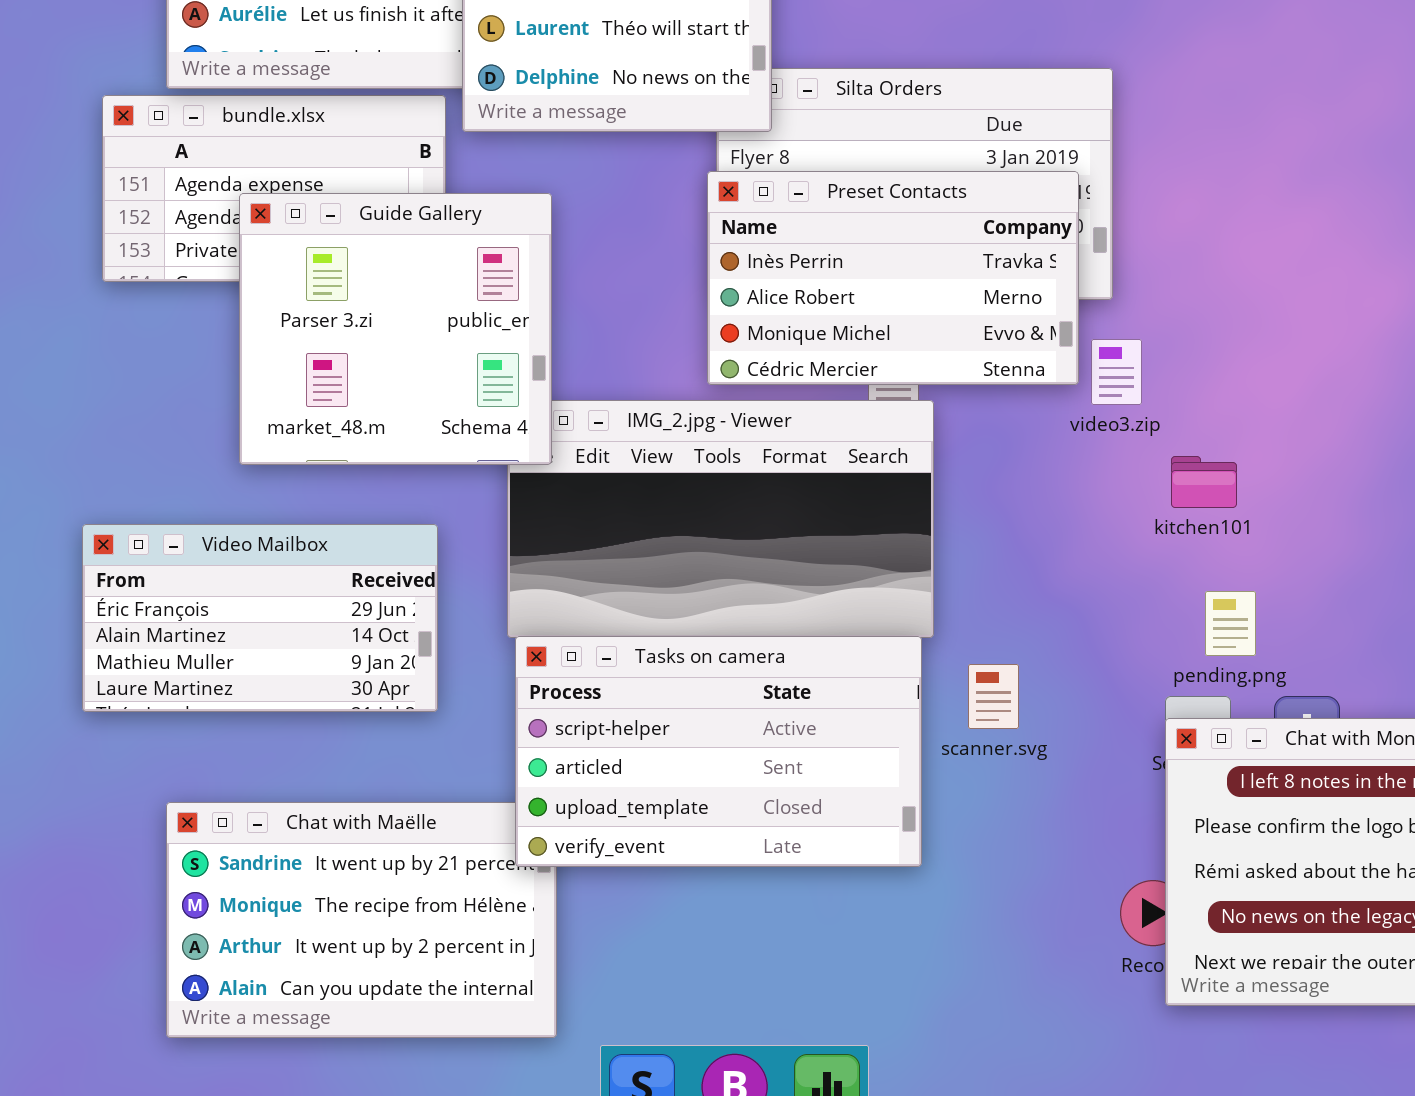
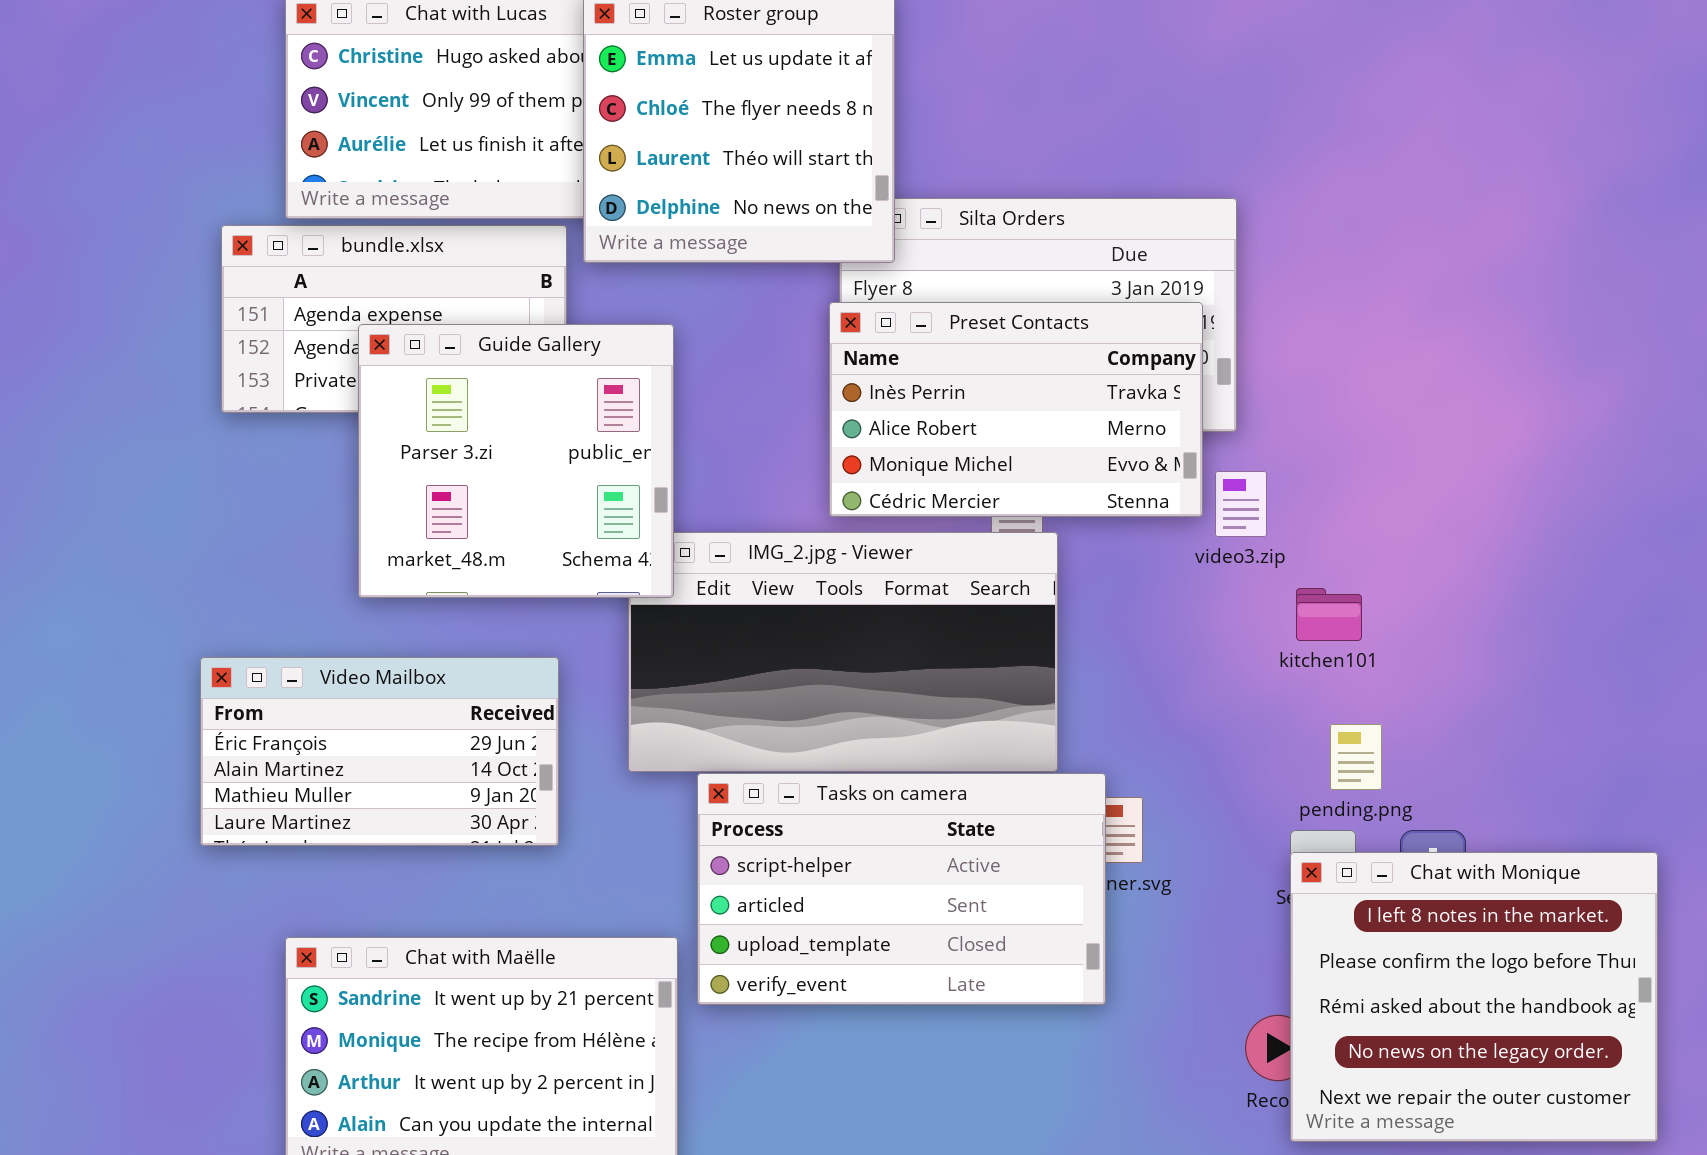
Tasks on camera: [515,636,922,867] -> [697,773,1106,1005], moved

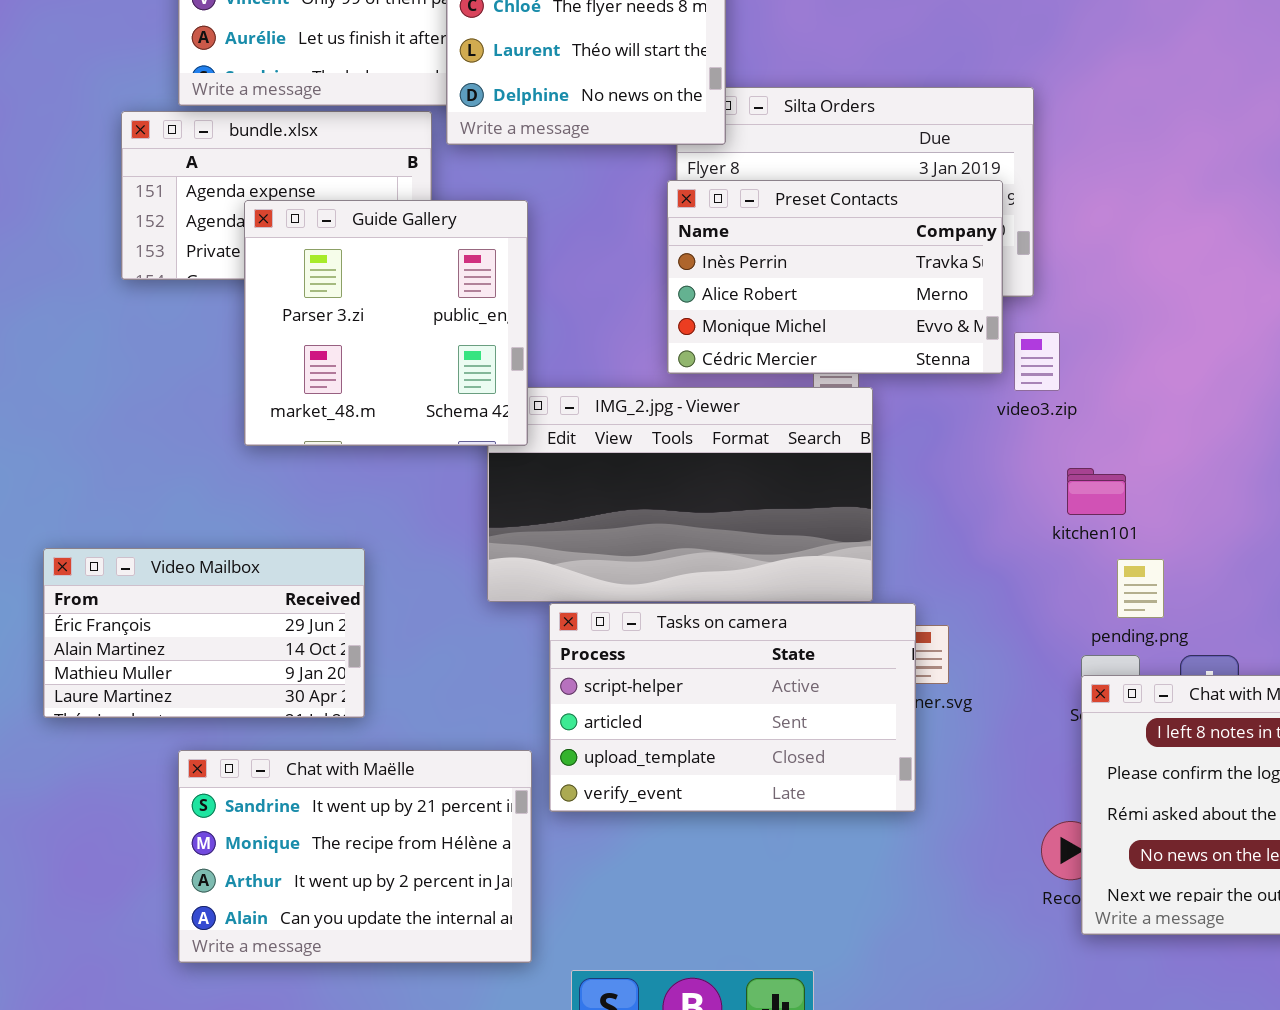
kitchen101: [1296,588,1362,641] -> [1067,468,1126,515], moved
Video Mailbox: [200,657,559,846] -> [43,548,365,718], moved

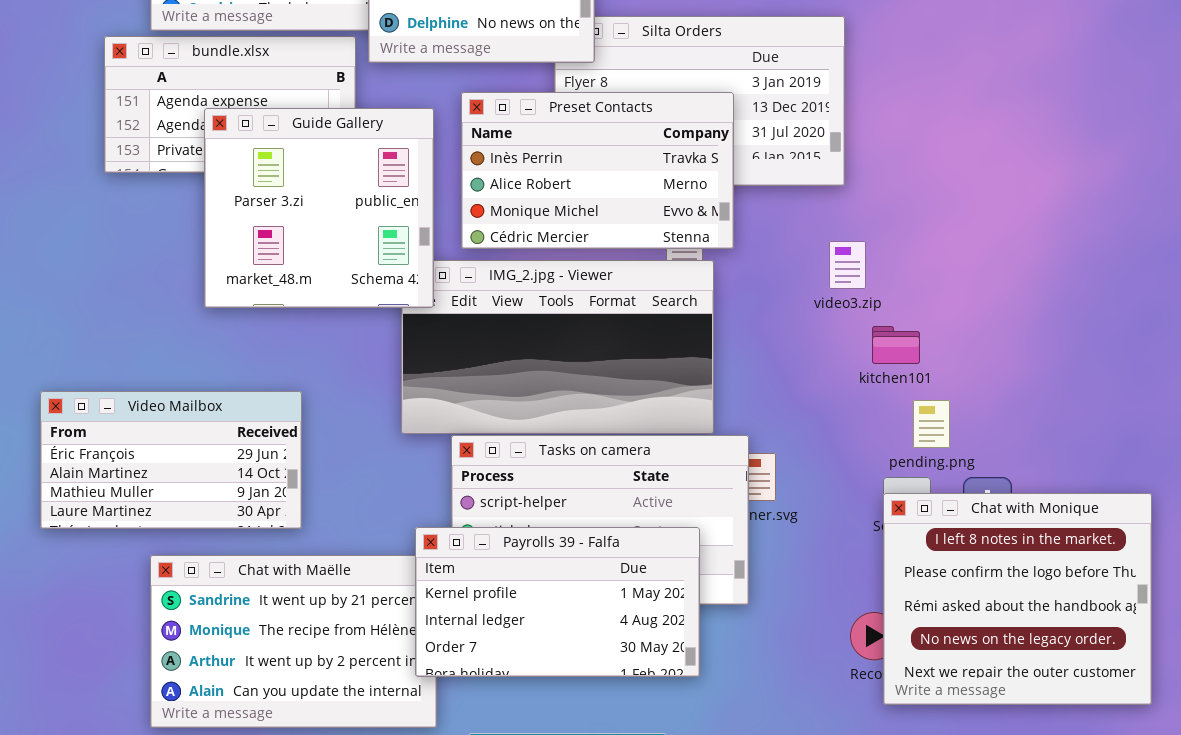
Preset Contacts: [667,180,1003,374] -> [461,92,734,249], moved
video3.zip: [1014,332,1060,391] -> [829,241,866,289], moved
Payrolls 39 - Falfa: none -> [415,527,700,677], opened

